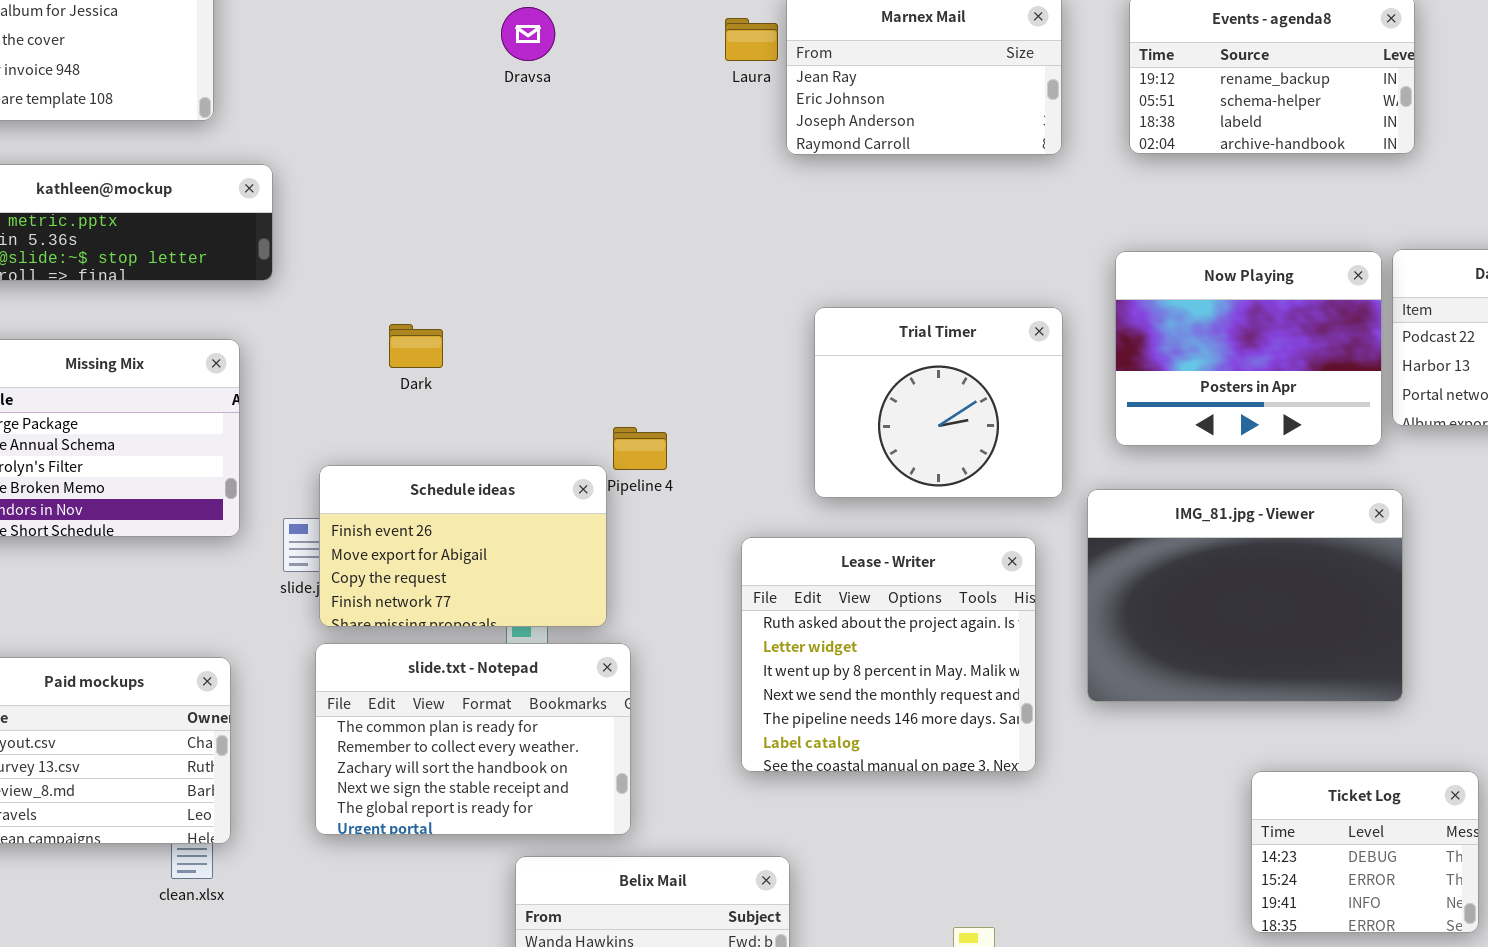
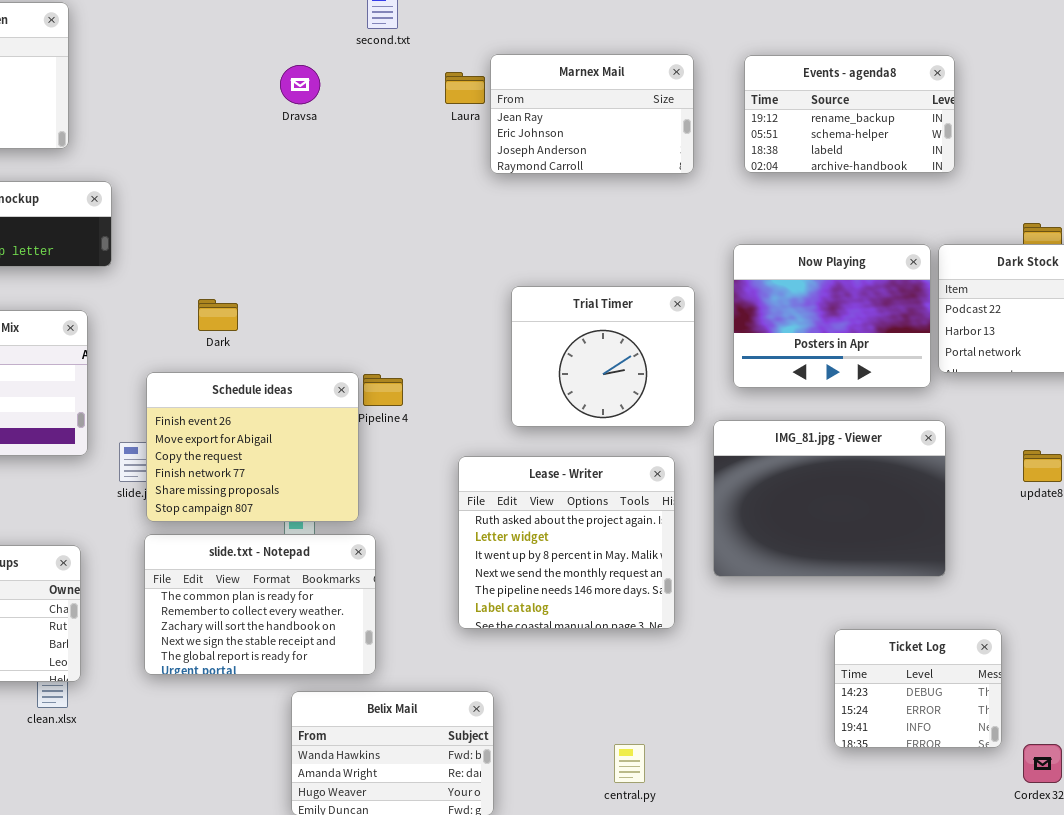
Schedule ideas: [319,465,607,627] -> [146,372,359,522], resized

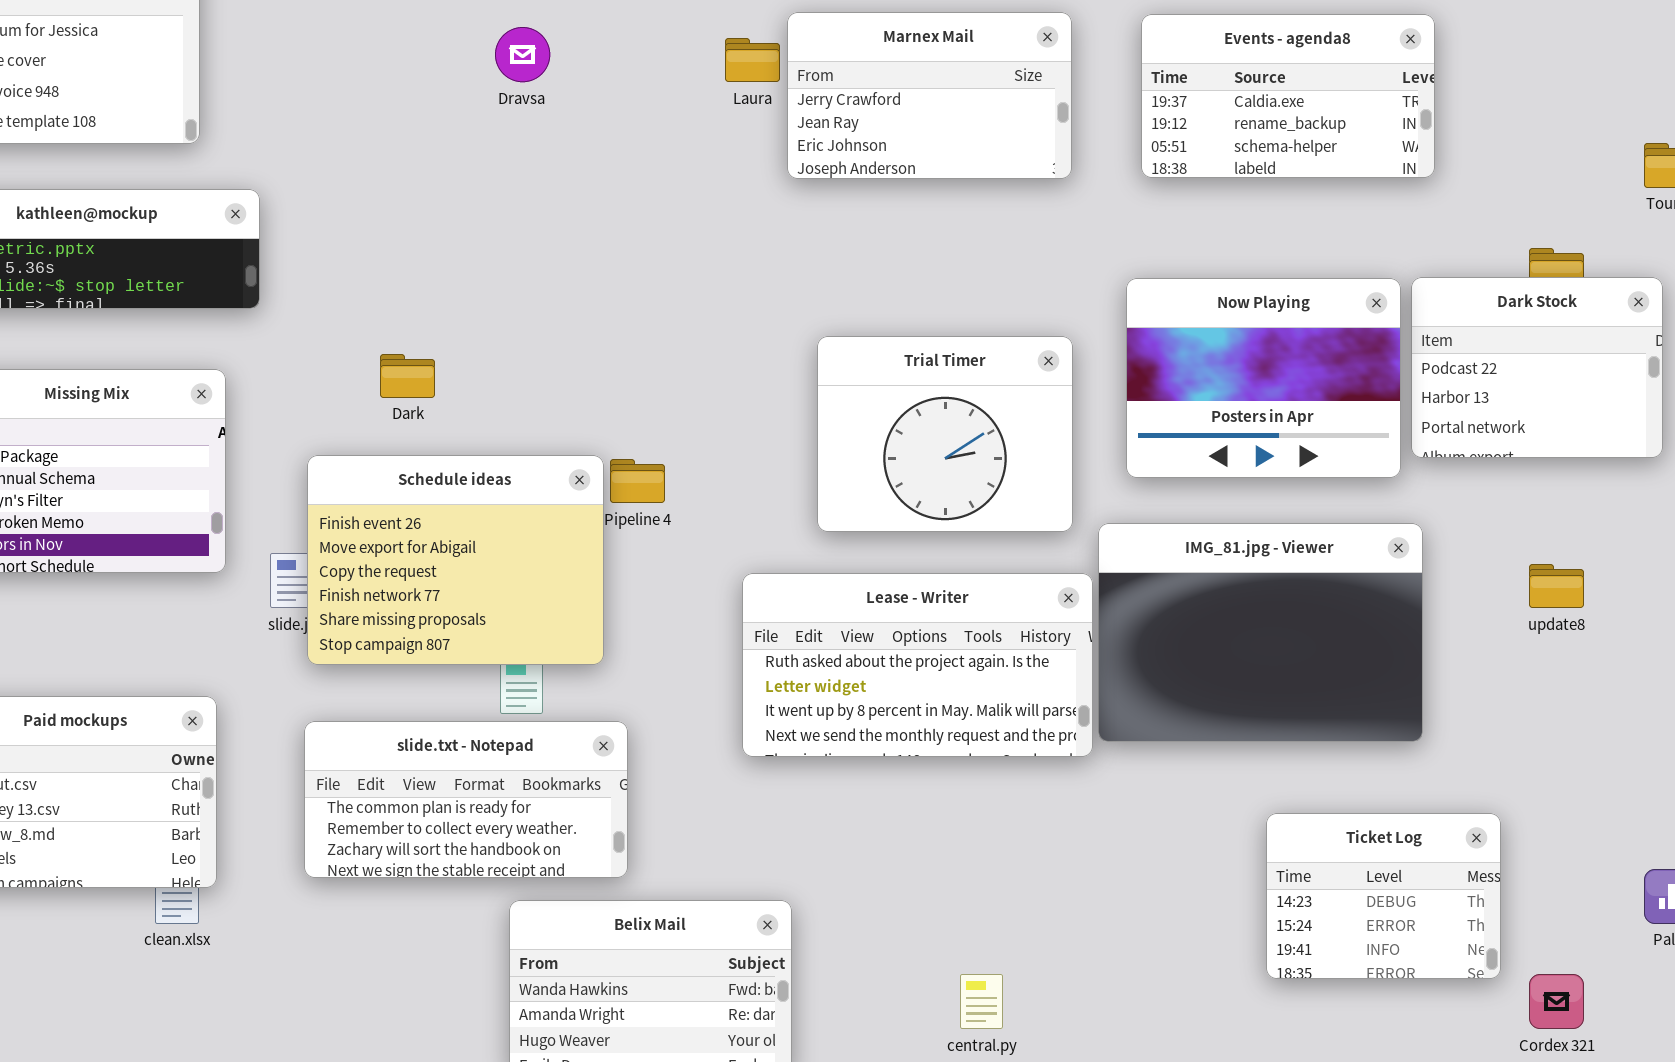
Marnex Mail: [490,54,694,174] -> [787,12,1072,179], scrolled up 1 row
Events - agenda8: [744,55,955,173] -> [1141,14,1435,178], scrolled up 1 row
Lease - Writer: [458,456,675,629] -> [742,573,1093,757], resized
slide.txt - Notepad: [144,534,376,675] -> [304,721,628,878], resized

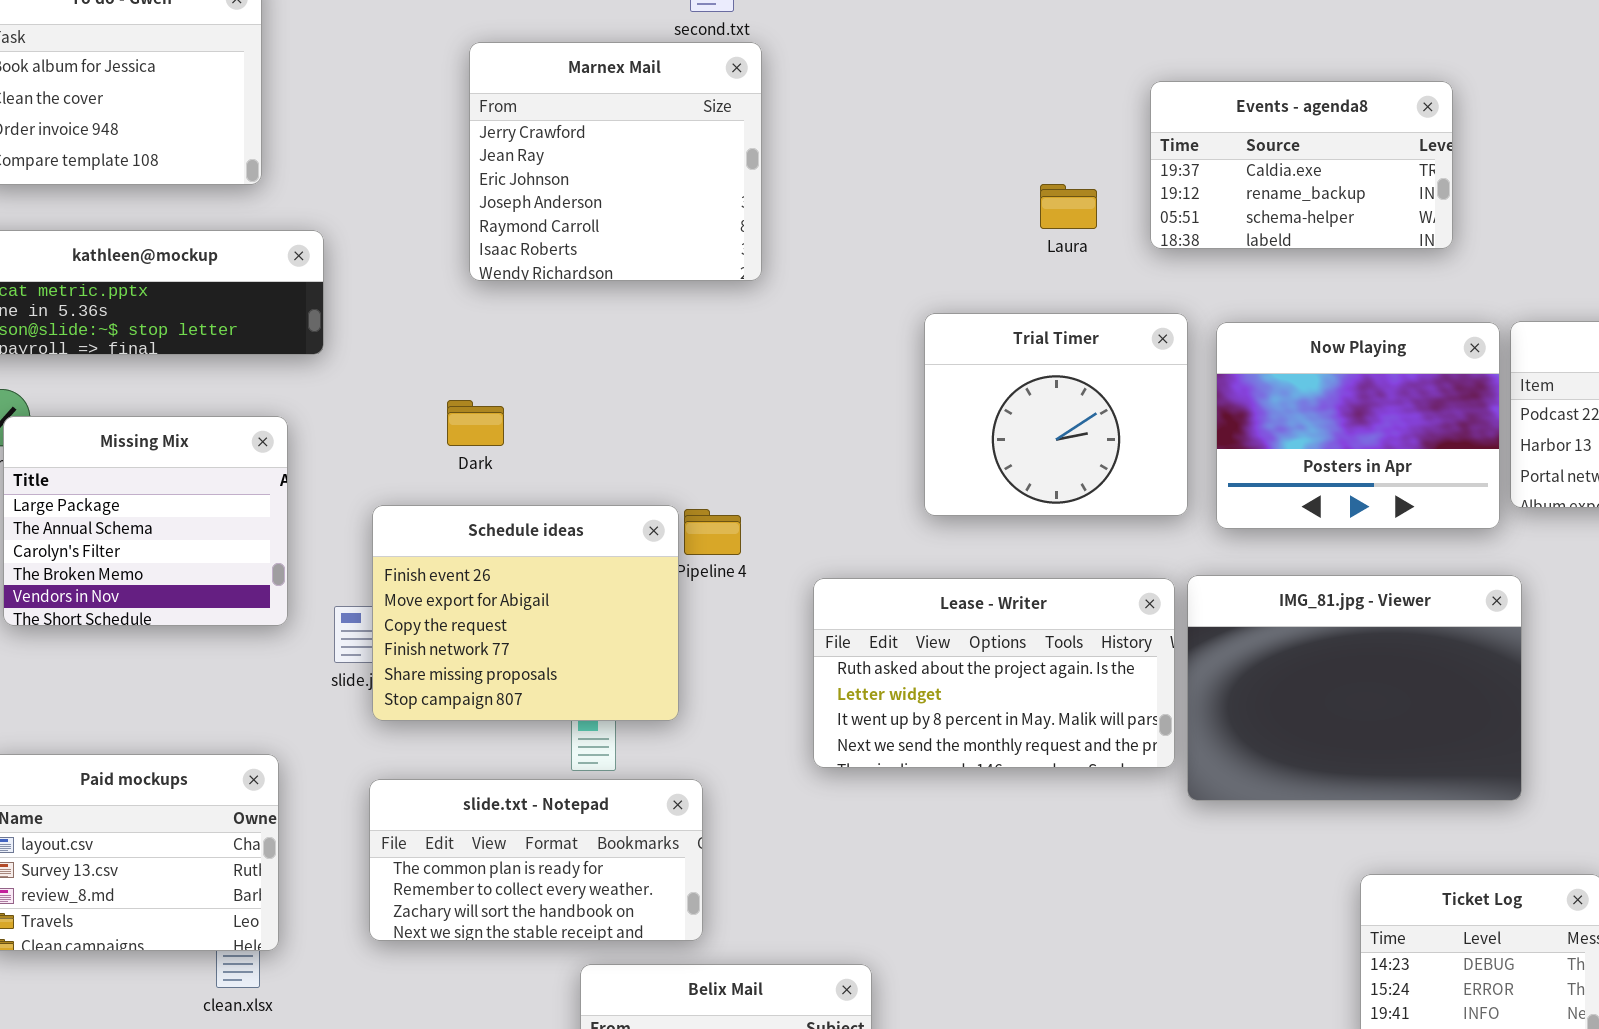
Marnex Mail: [787,12,1072,179] -> [469,42,762,281], moved, resized
Events - agenda8: [1141,14,1435,178] -> [1150,81,1453,249], moved
Laura: [725,38,780,82] -> [1040,184,1097,229], moved
Trial Timer: [817,336,1073,532] -> [924,313,1188,516], moved
Lease - Writer: [742,573,1093,757] -> [813,578,1175,768], moved

